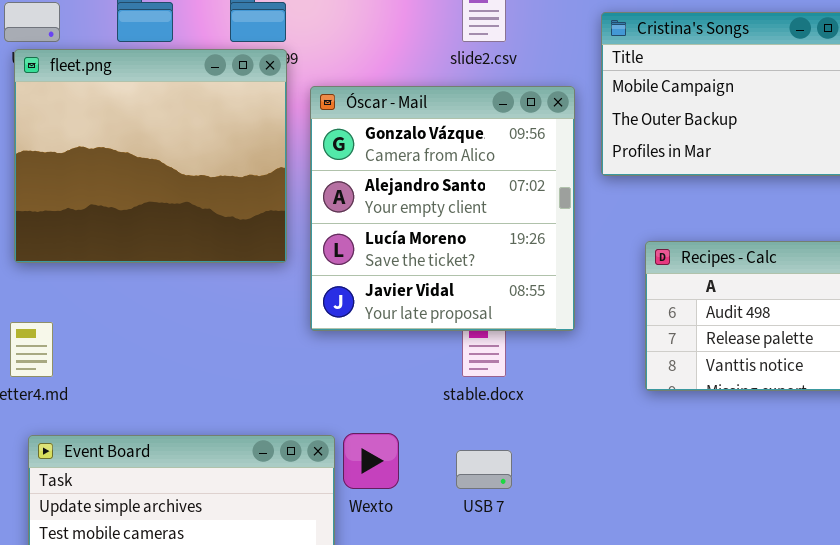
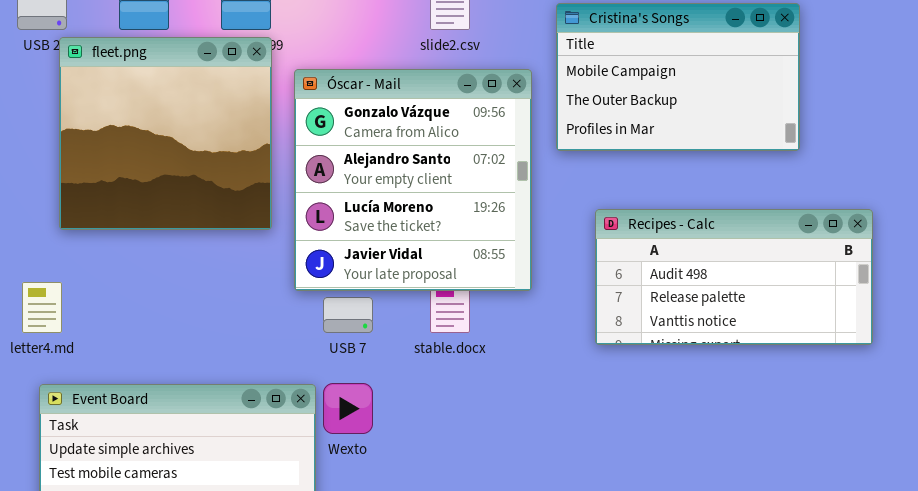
fleet.png: [14,49,287,263] -> [59,37,272,230], resized
USB 7: [456,450,512,489] -> [323,297,373,333], moved

